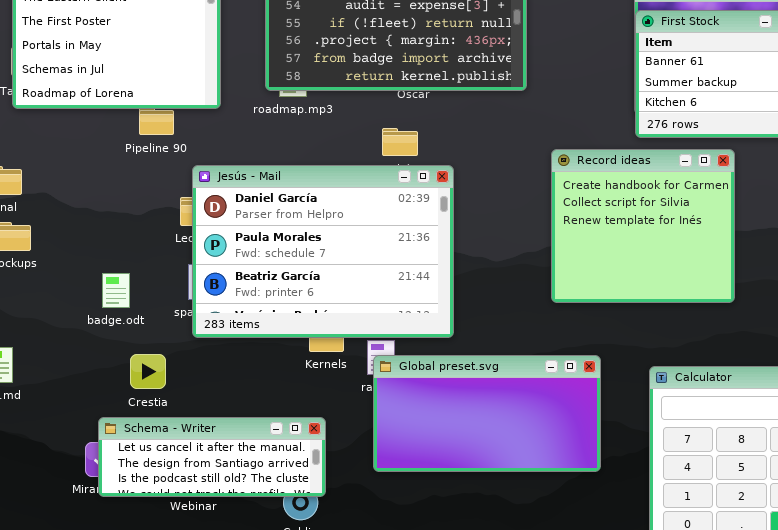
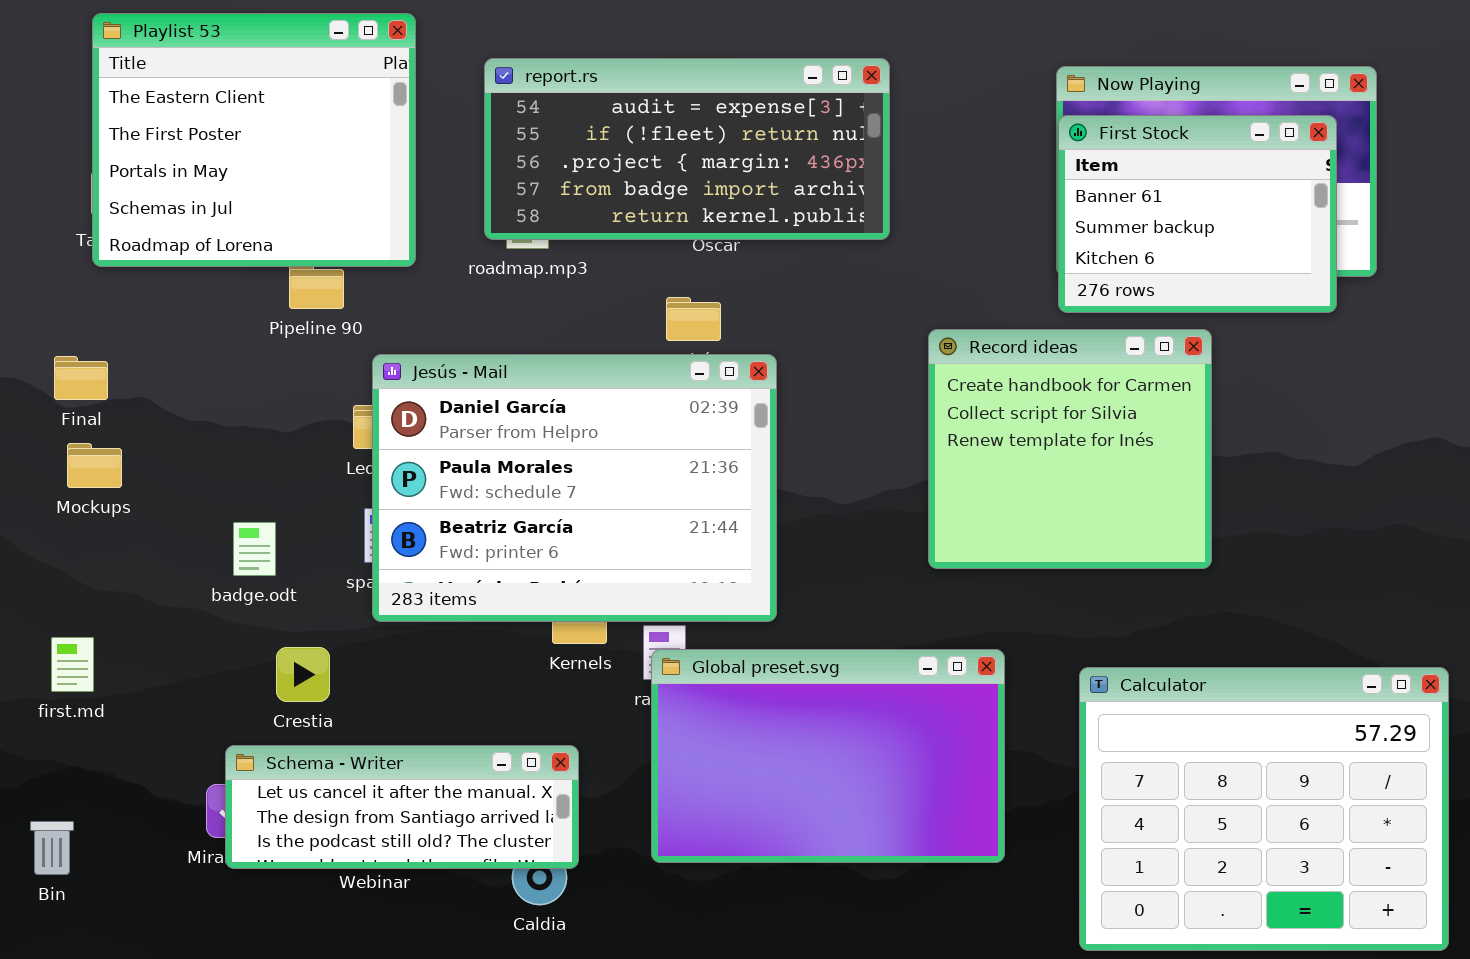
Global preset.svg: [373,355,601,472] -> [651,649,1005,863], resized

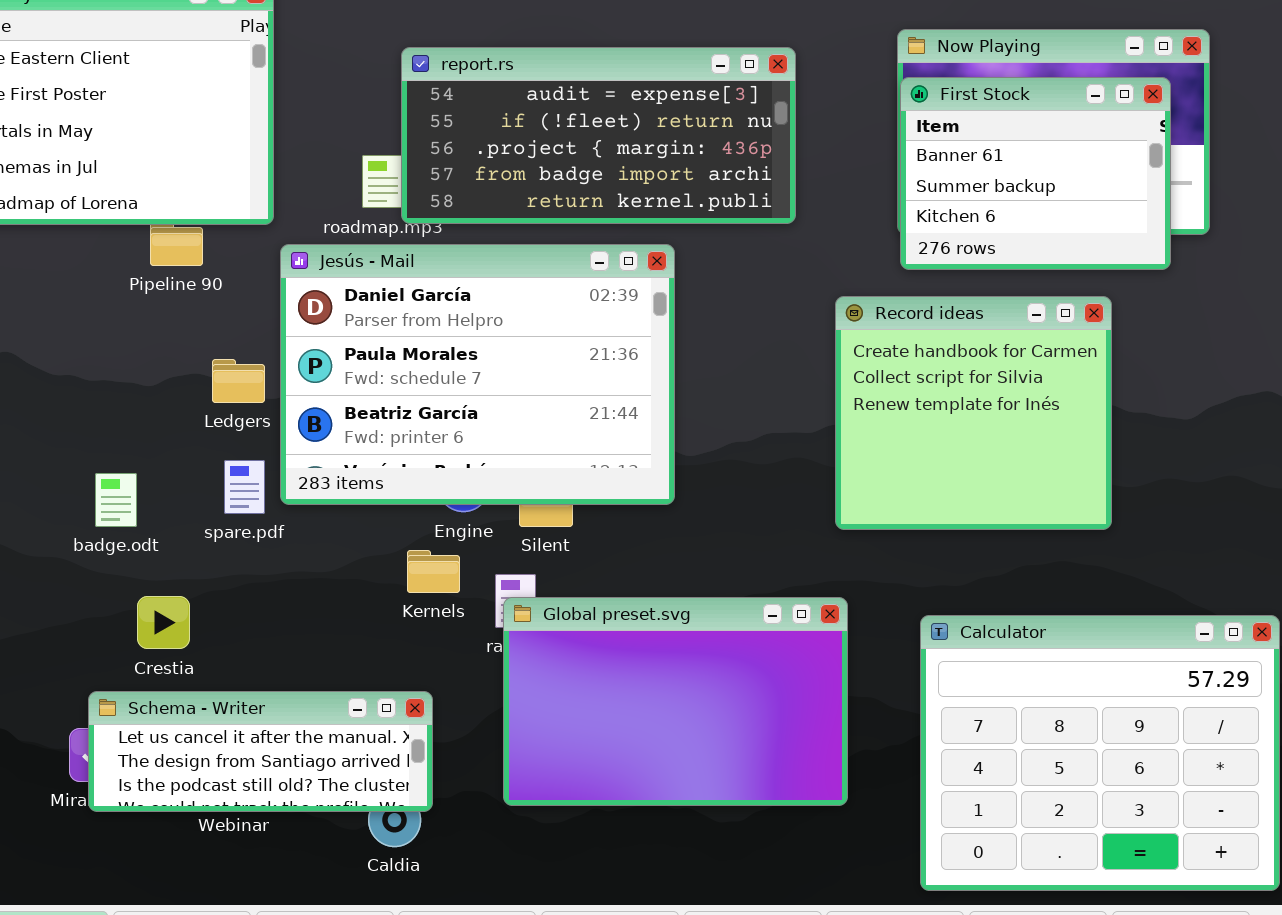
report.rs: [484,58,890,240] -> [401,47,796,224], moved
Record ideas: [928,329,1212,569] -> [835,296,1112,530], moved
Jesús - Mail: [372,354,777,622] -> [280,244,675,505], moved

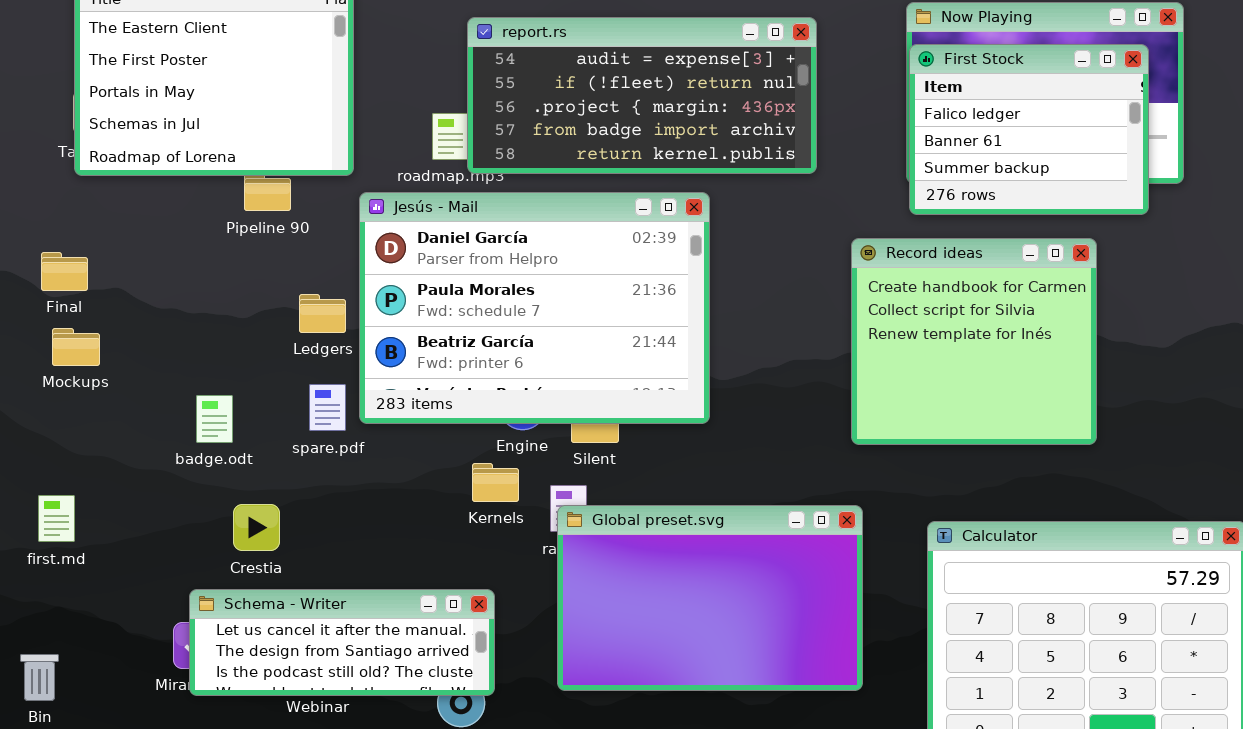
First Stock: [900,77,1171,270] -> [909,44,1149,215], scrolled up 1 row

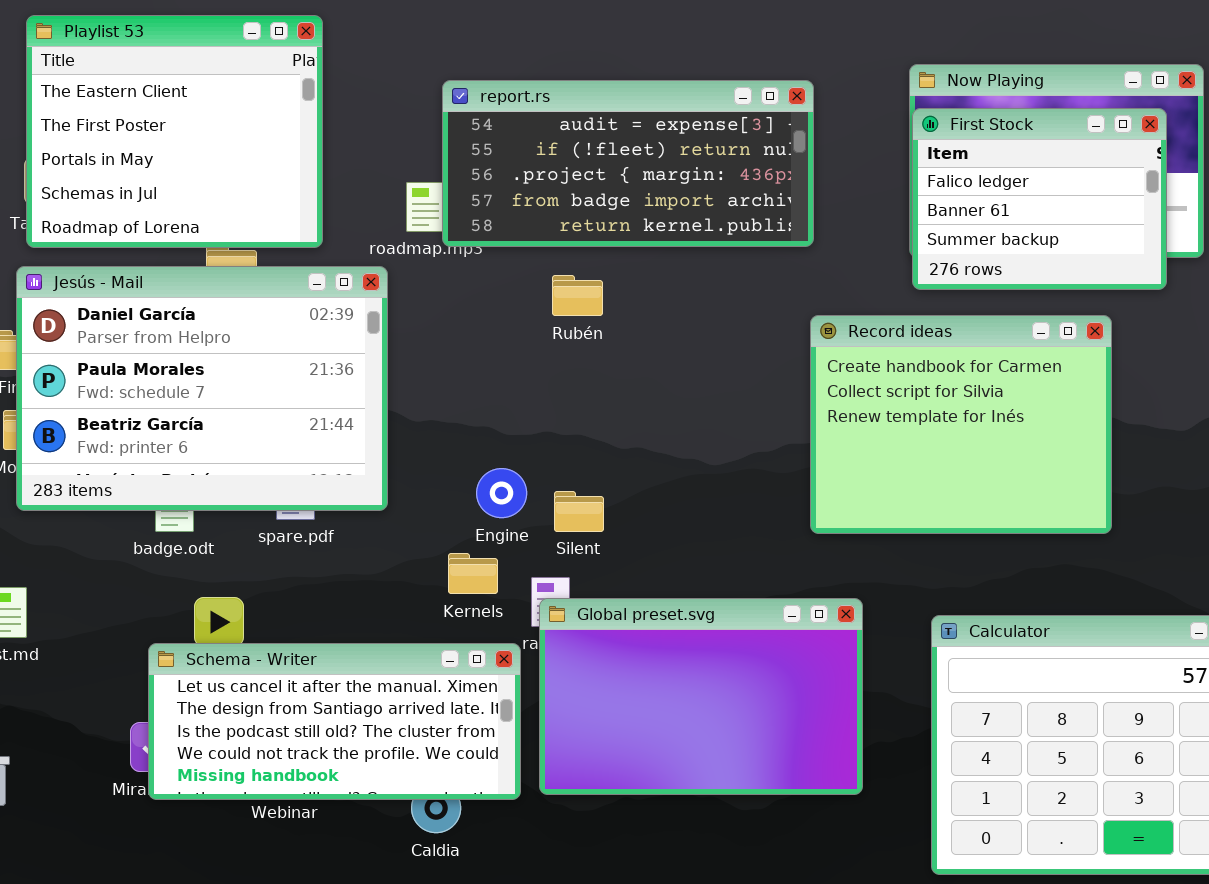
Jesús - Mail: [359,192,710,424] -> [16,266,388,511], moved
Record ideas: [851,238,1097,445] -> [810,315,1112,534], resized
Schema - Writer: [189,589,495,696] -> [148,643,521,800], resized

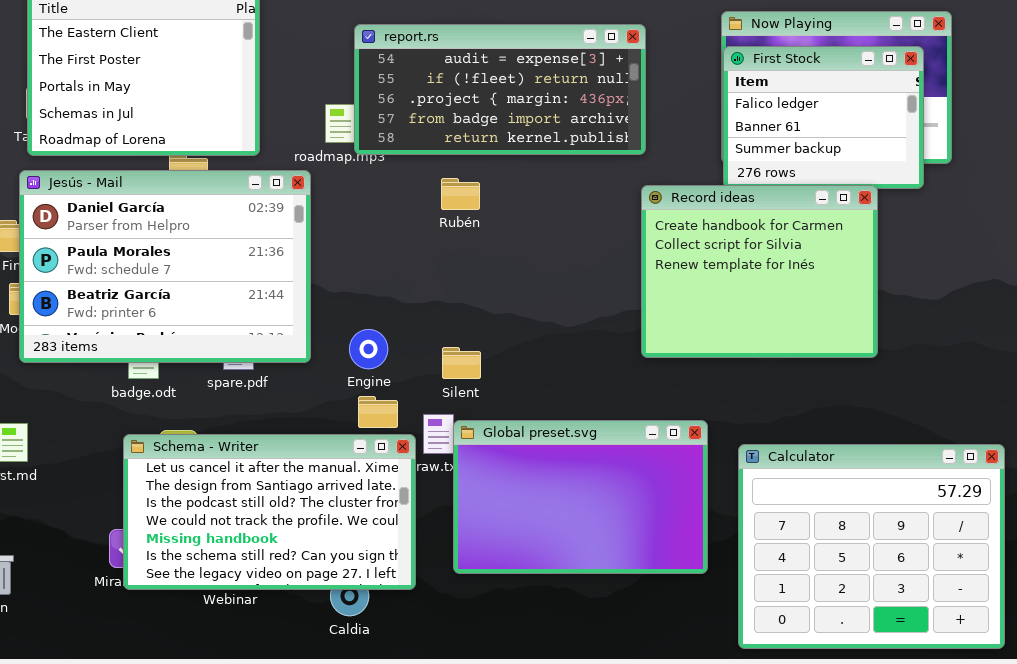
Record ideas: [810,315,1112,534] -> [641,185,878,358], moved
Engine: [476,468,527,518] -> [349,329,388,369], moved
Global preset.svg: [539,598,863,795] -> [453,420,708,574], moved
Schema - Writer: [148,643,521,800] -> [123,434,416,590], resized

